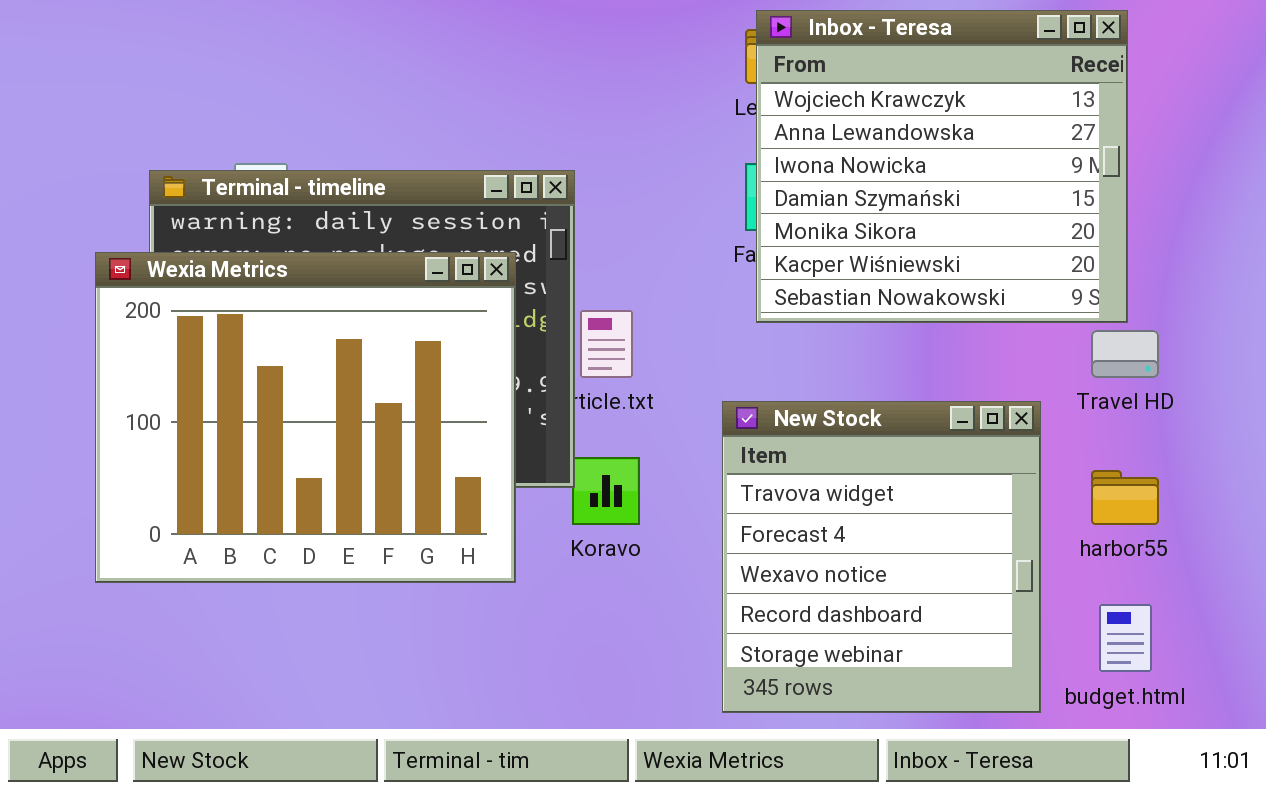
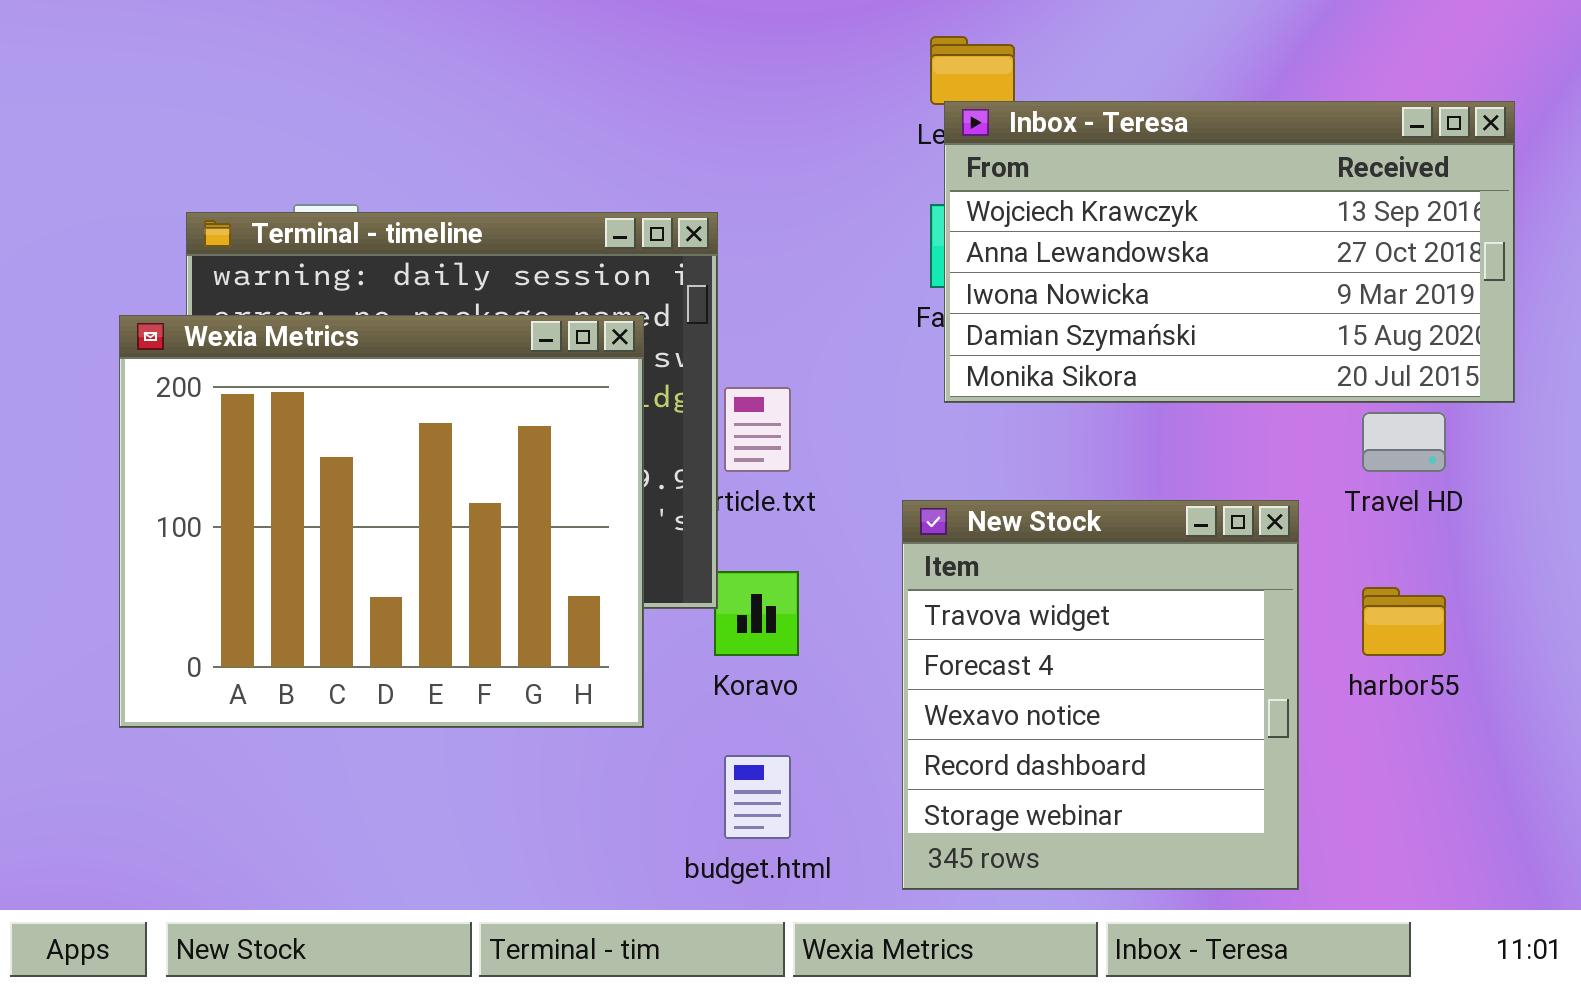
Inbox - Teresa: [756,10,1128,323] -> [944,101,1515,403], resized
budget.html: [1099,604,1152,672] -> [724,755,791,839], moved

